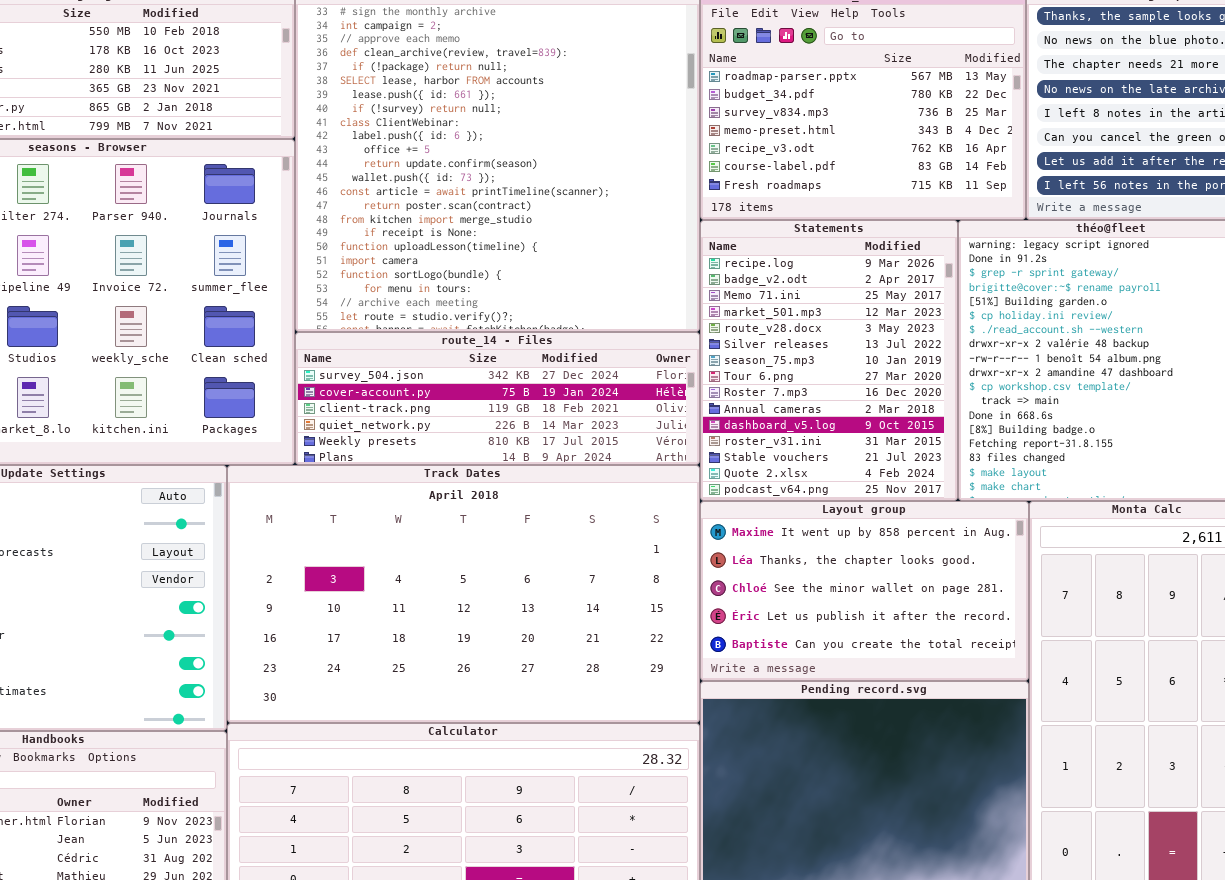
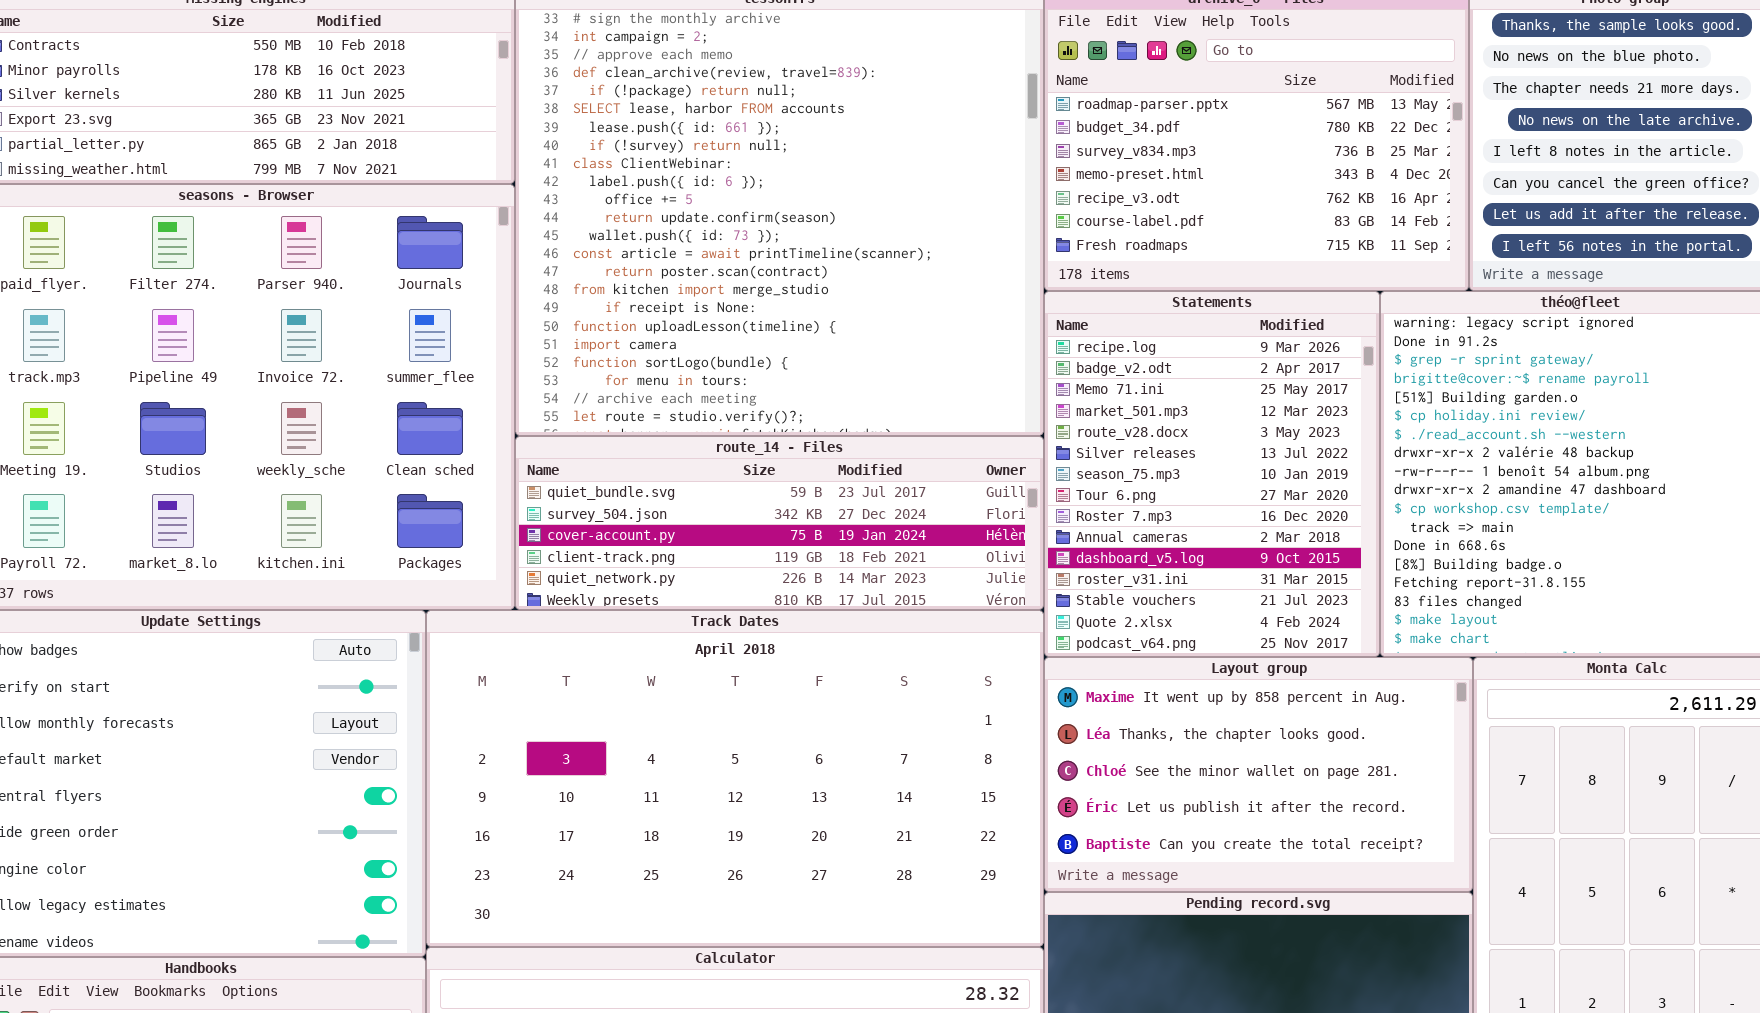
route_14 - Files: [295,332,700,465] -> [515,436,1044,610], scrolled up 1 row

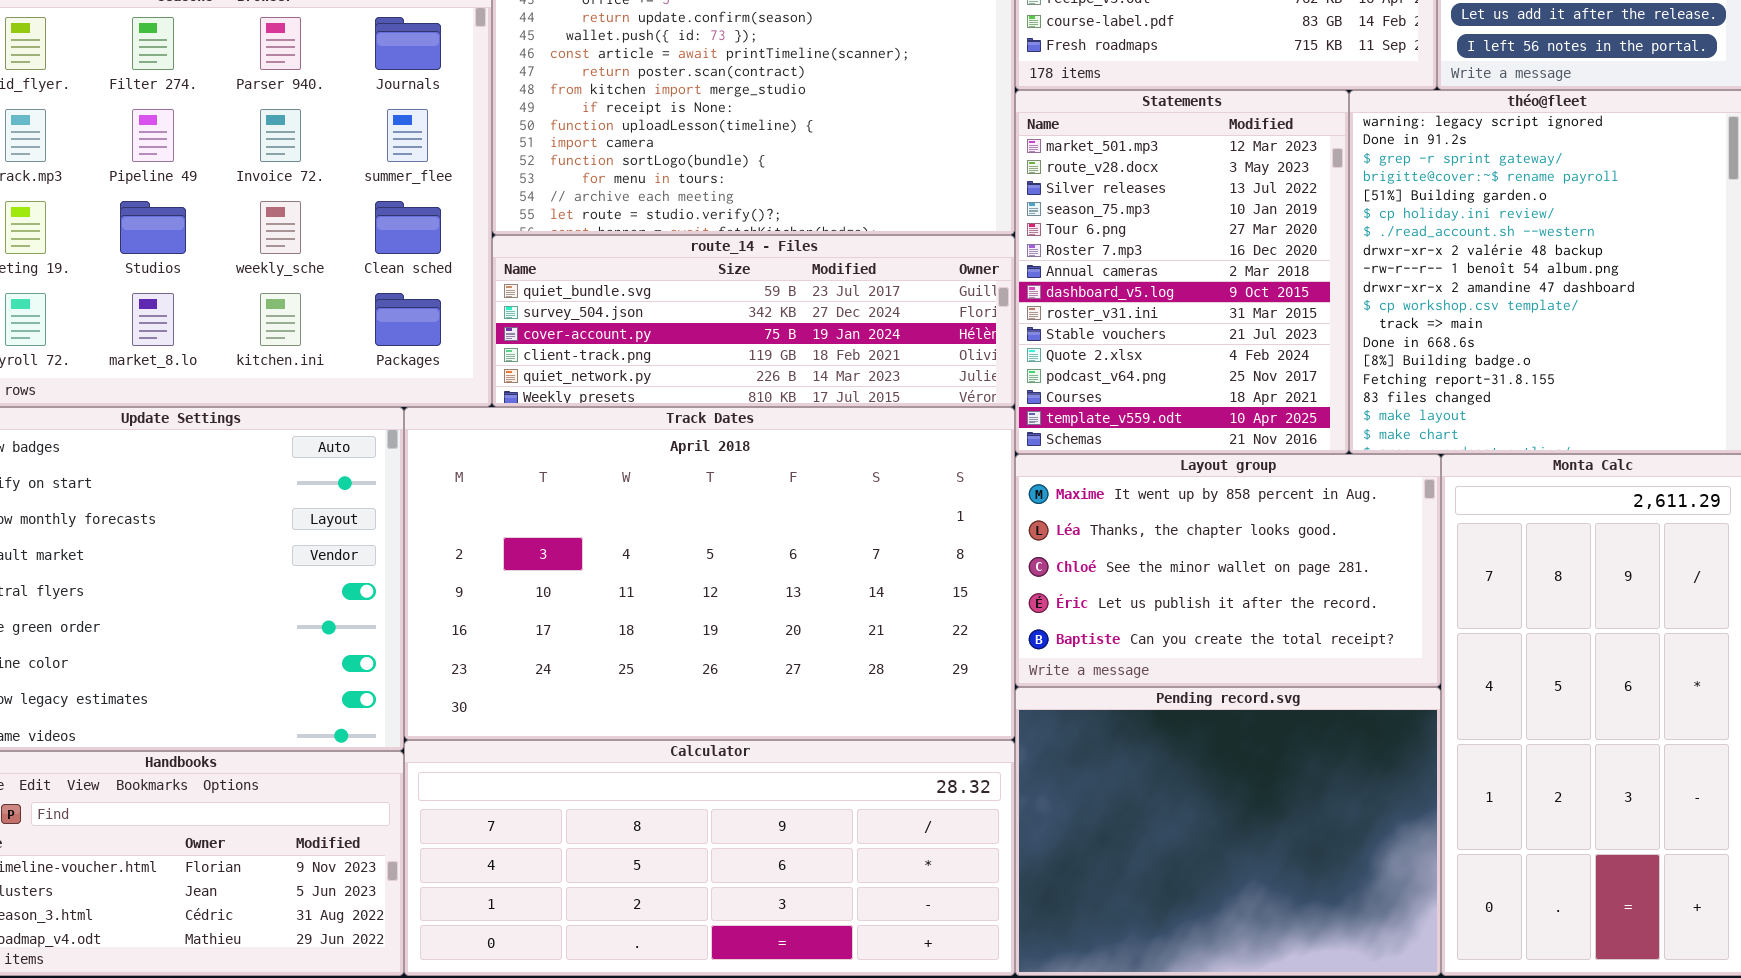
Statements: [1044,291,1380,657] -> [1015,90,1349,454], scrolled down 3 rows

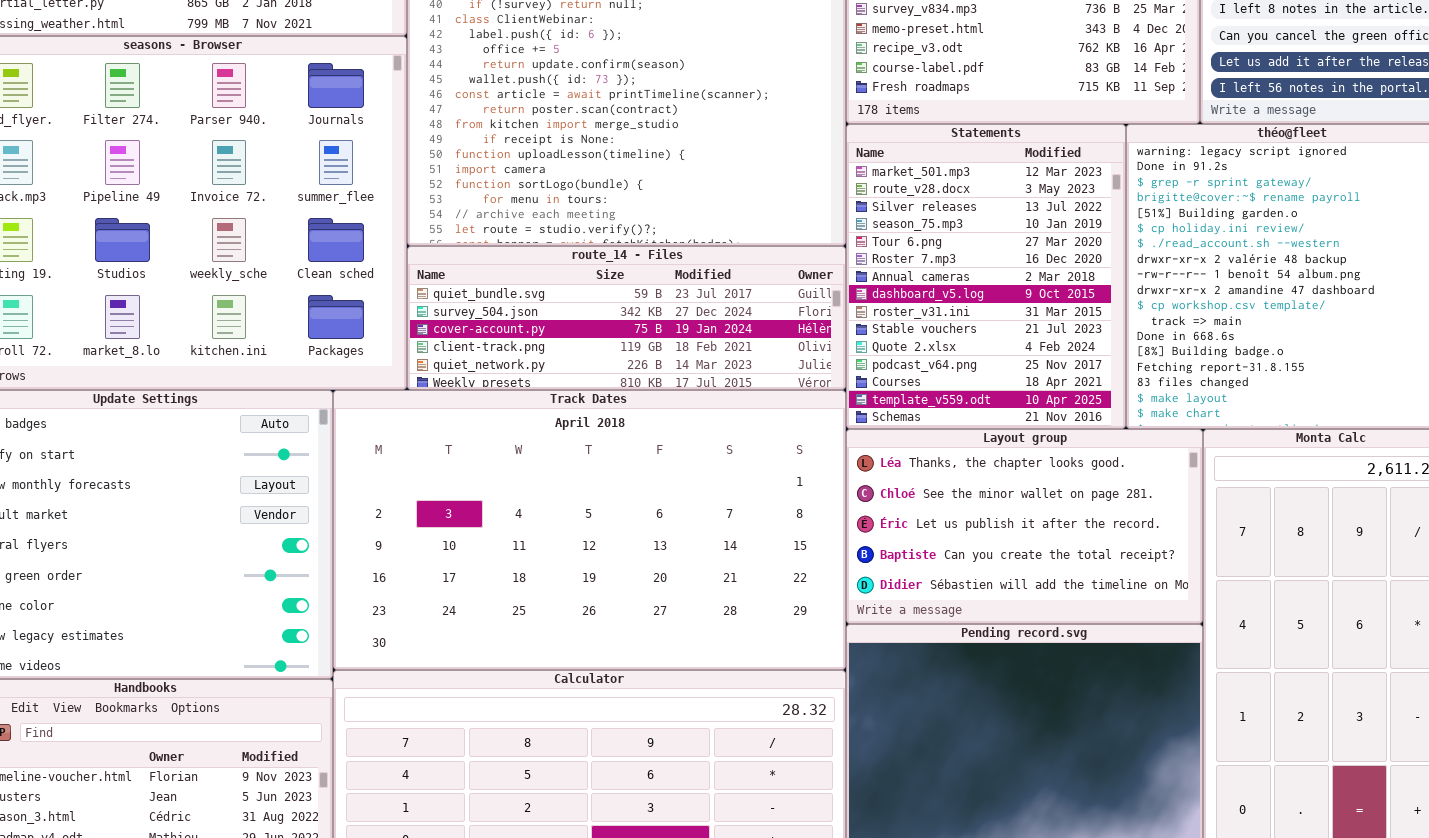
Layout group: [1015,454,1441,687] -> [846,429,1203,624], scrolled down 1 row

